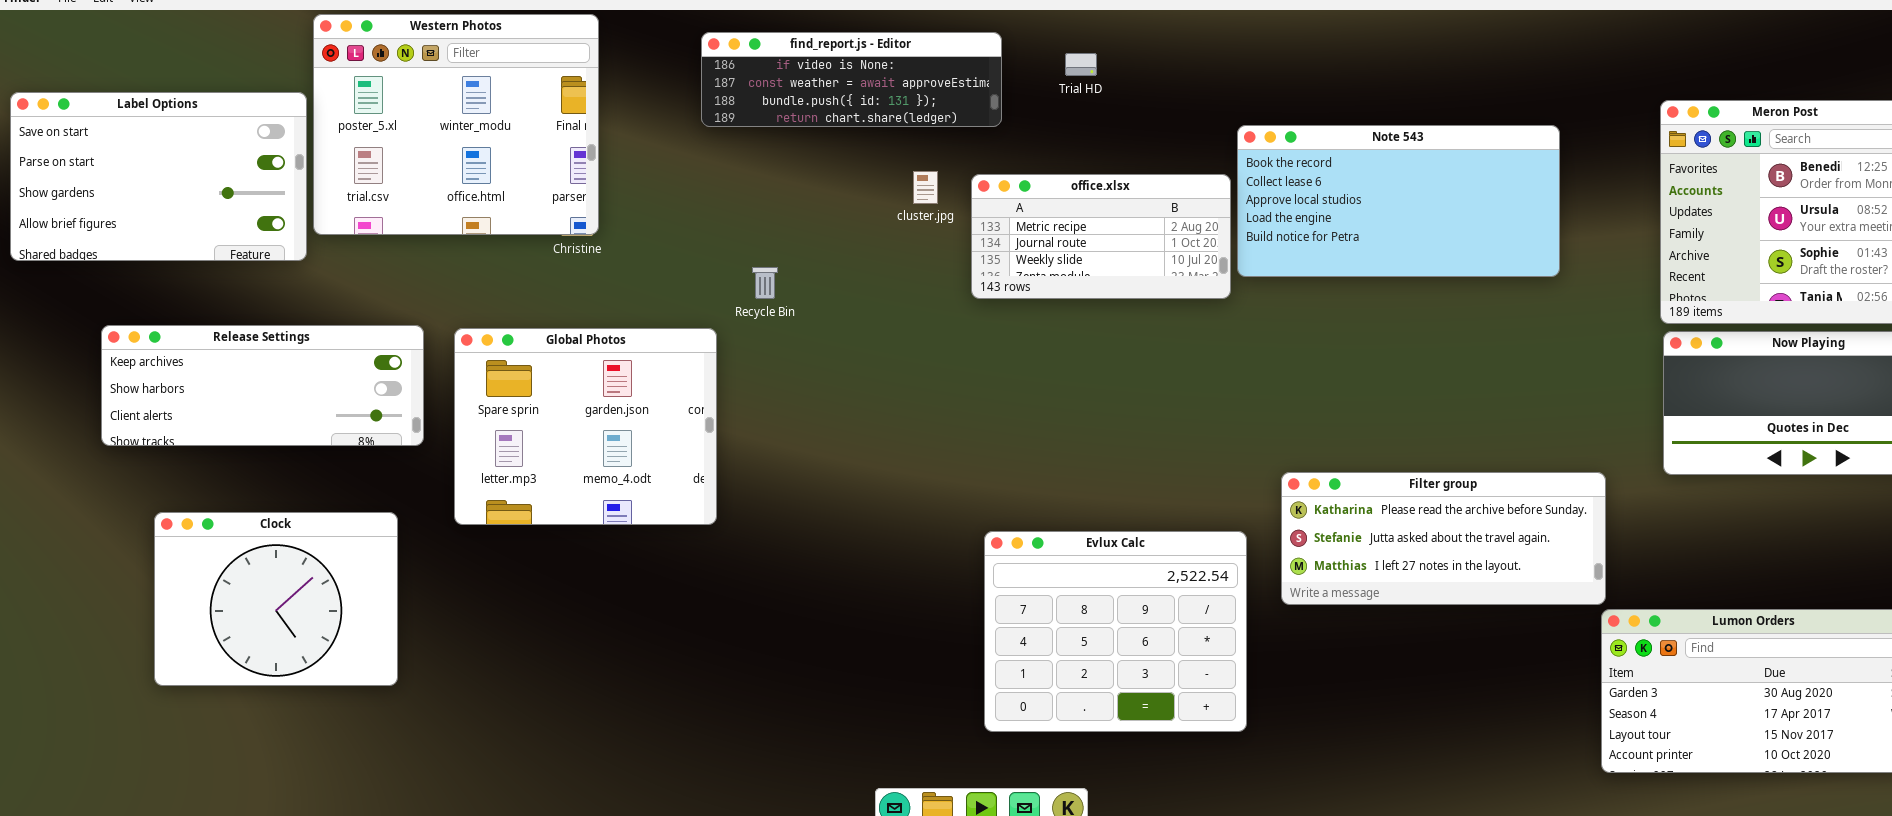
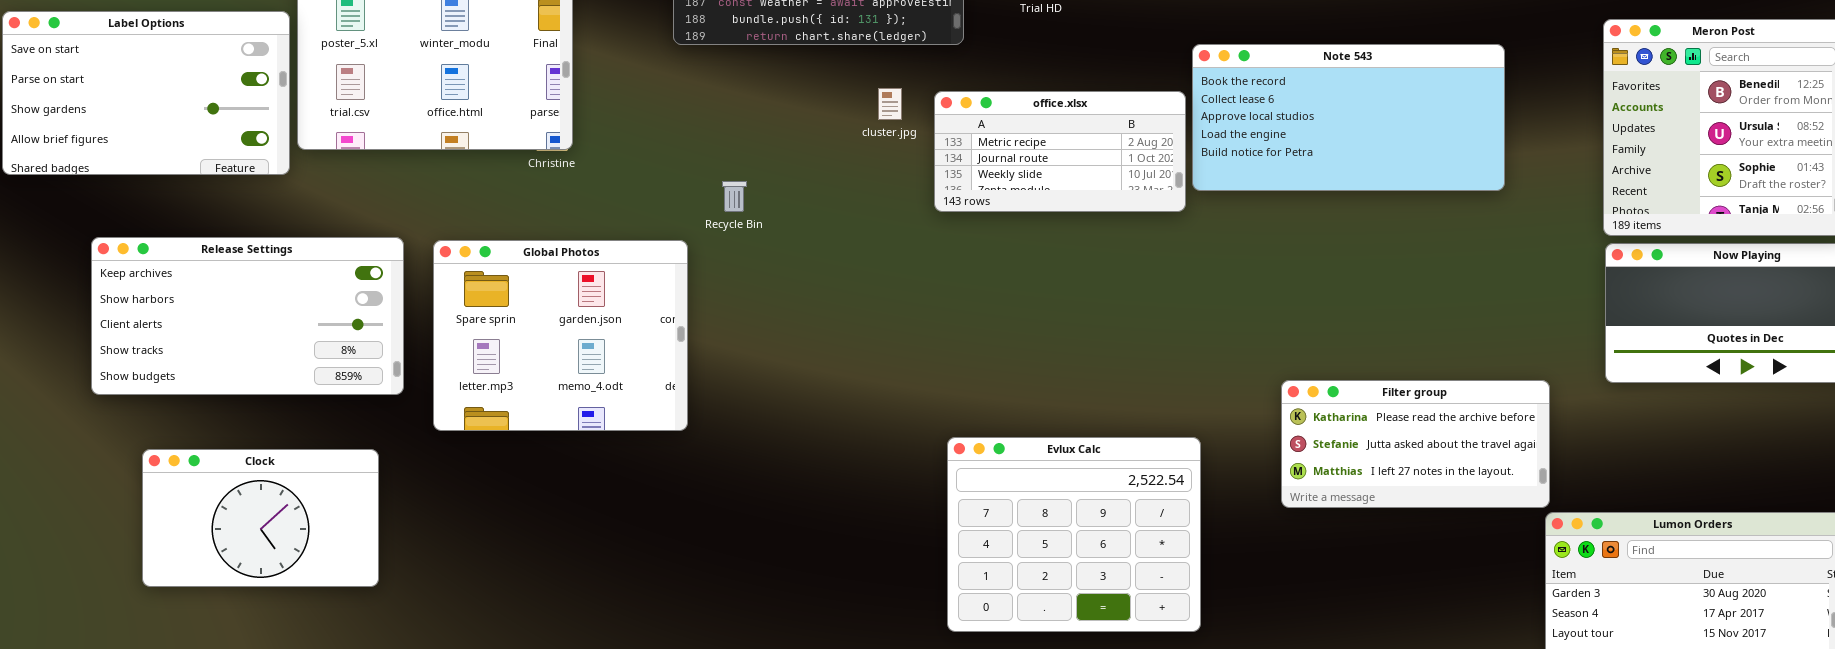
Release Settings: [101,325,424,446] -> [91,237,404,395], resized
Filter group: [1281,472,1606,605] -> [1281,380,1550,508], resized
Clock: [154,512,398,686] -> [142,449,379,587], resized

